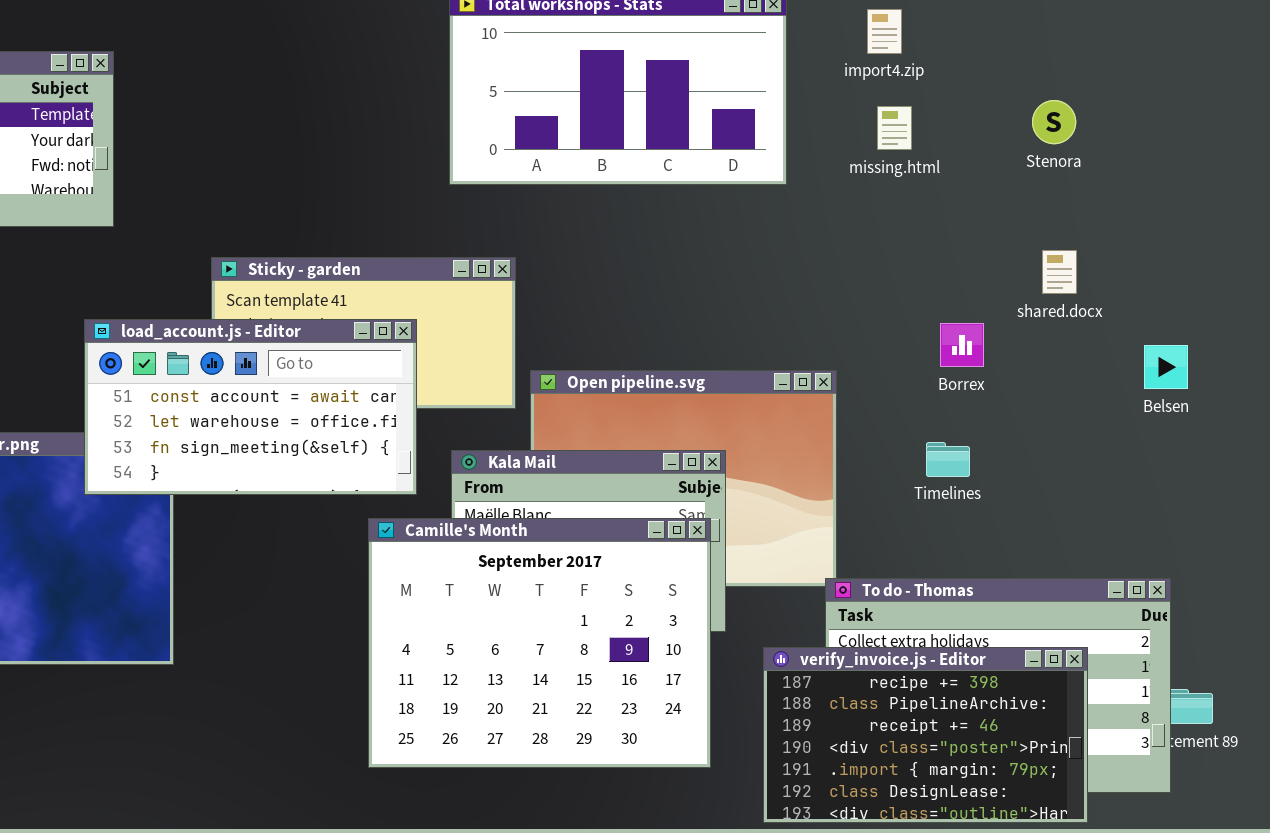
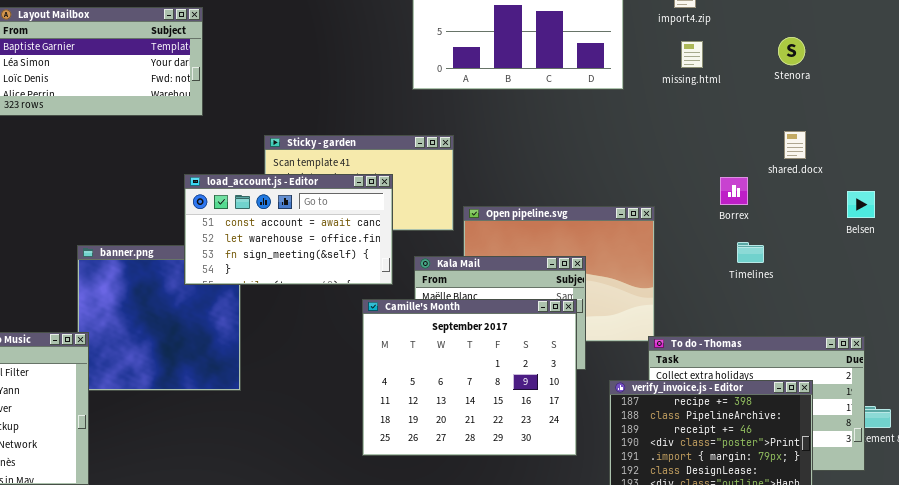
Timelines: [926,442,970,477] -> [737,242,764,263], moved

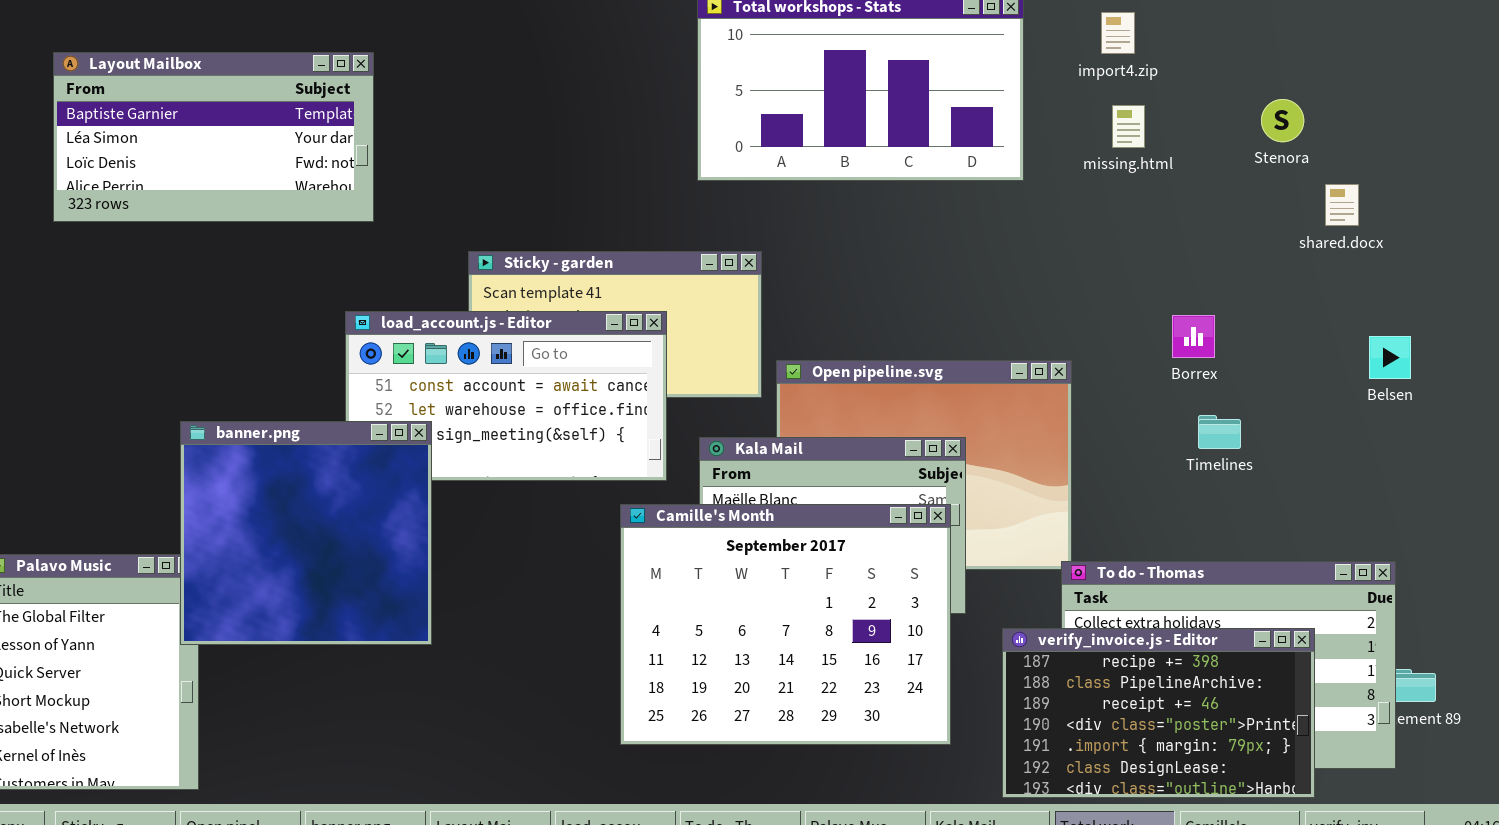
shared.docx: [784,131,806,159] -> [1325,184,1359,226], moved
banner.png: [77,245,241,391] -> [180,421,432,645], raised

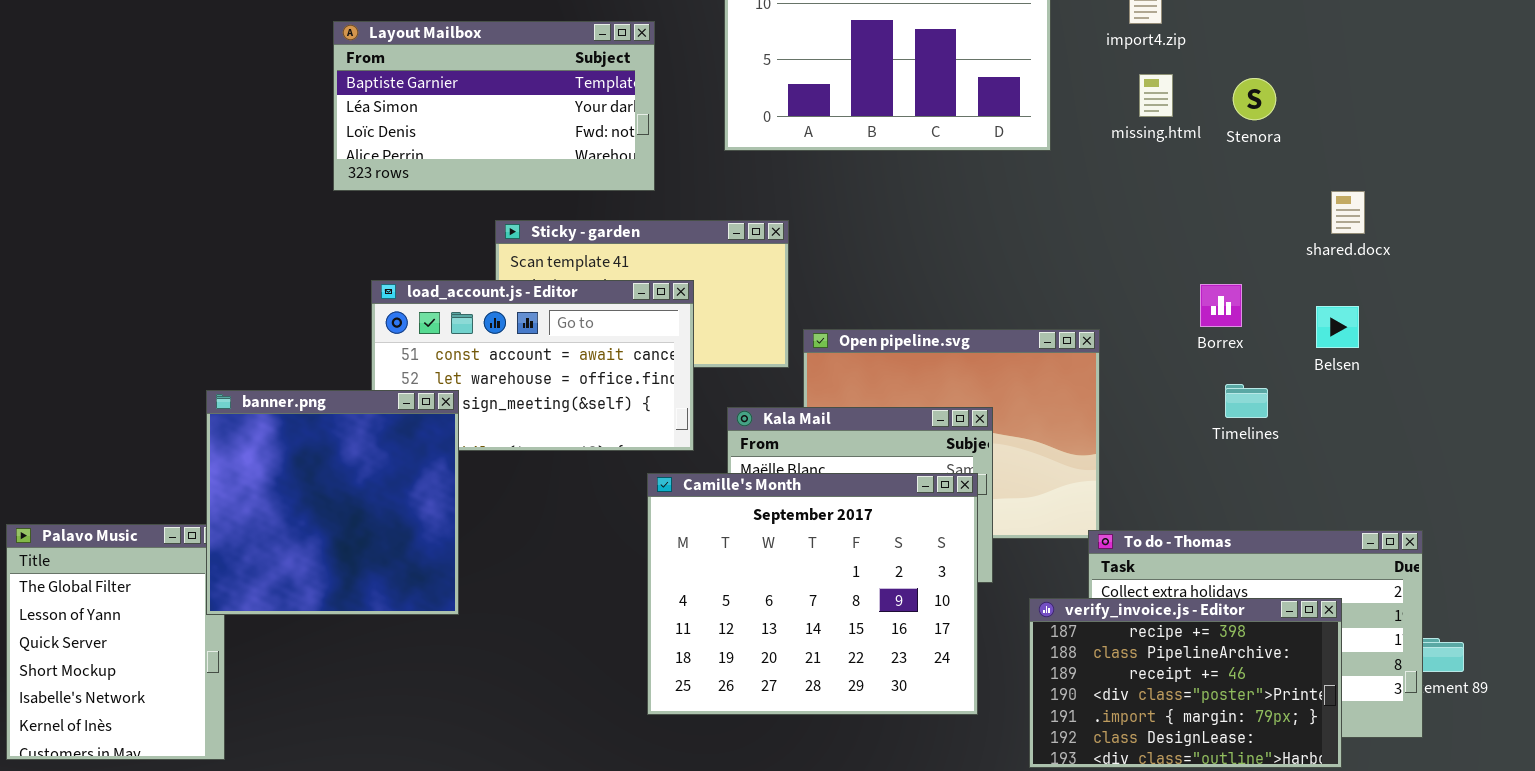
Layout Mailbox: [53,52,374,222] -> [333,21,655,191], moved
Stenora: [1261,99,1304,142] -> [1233,78,1276,120], moved
shared.docx: [1325,184,1359,226] -> [1331,191,1365,234], moved
Belsen: [1369,336,1411,379] -> [1316,306,1359,348], moved

